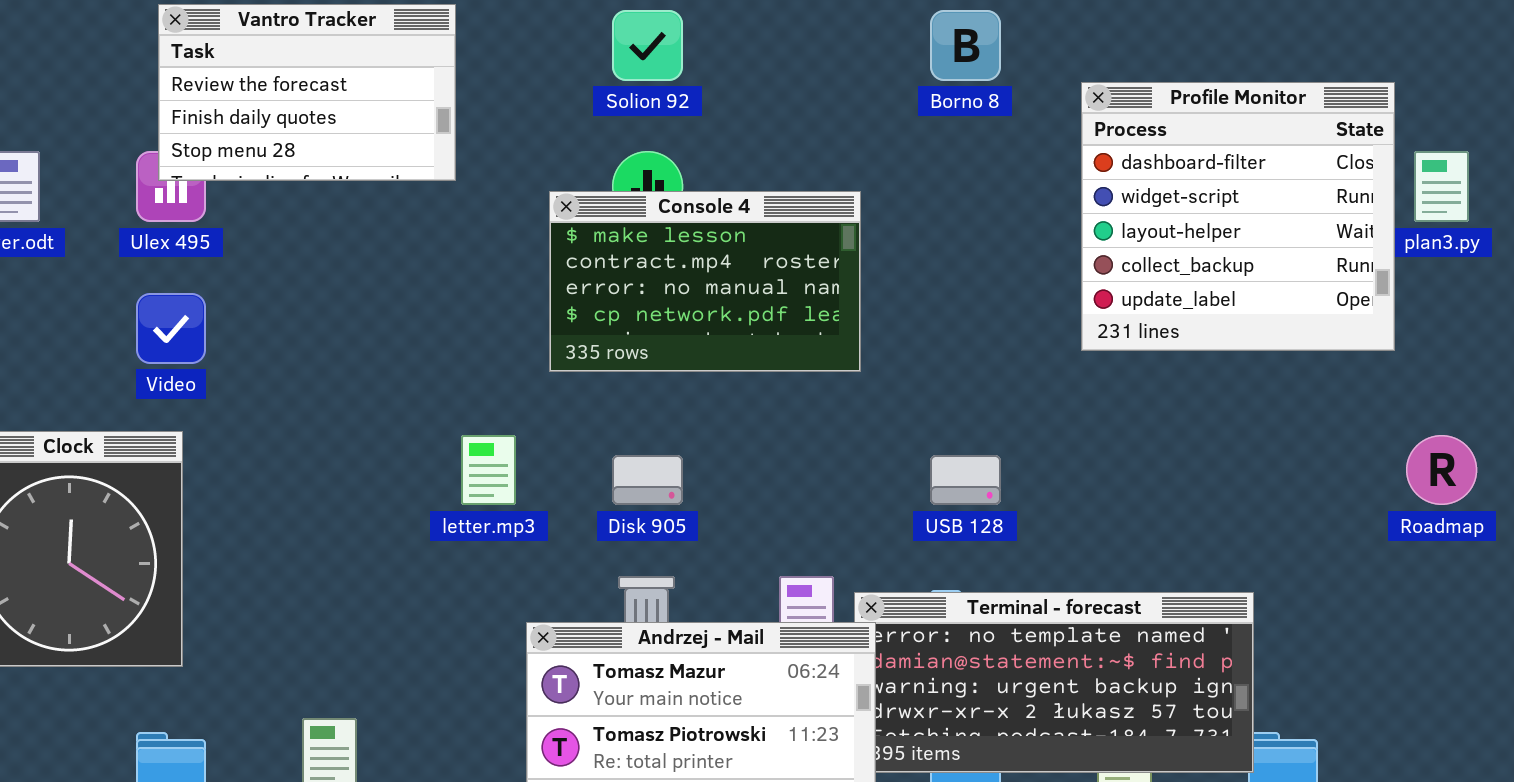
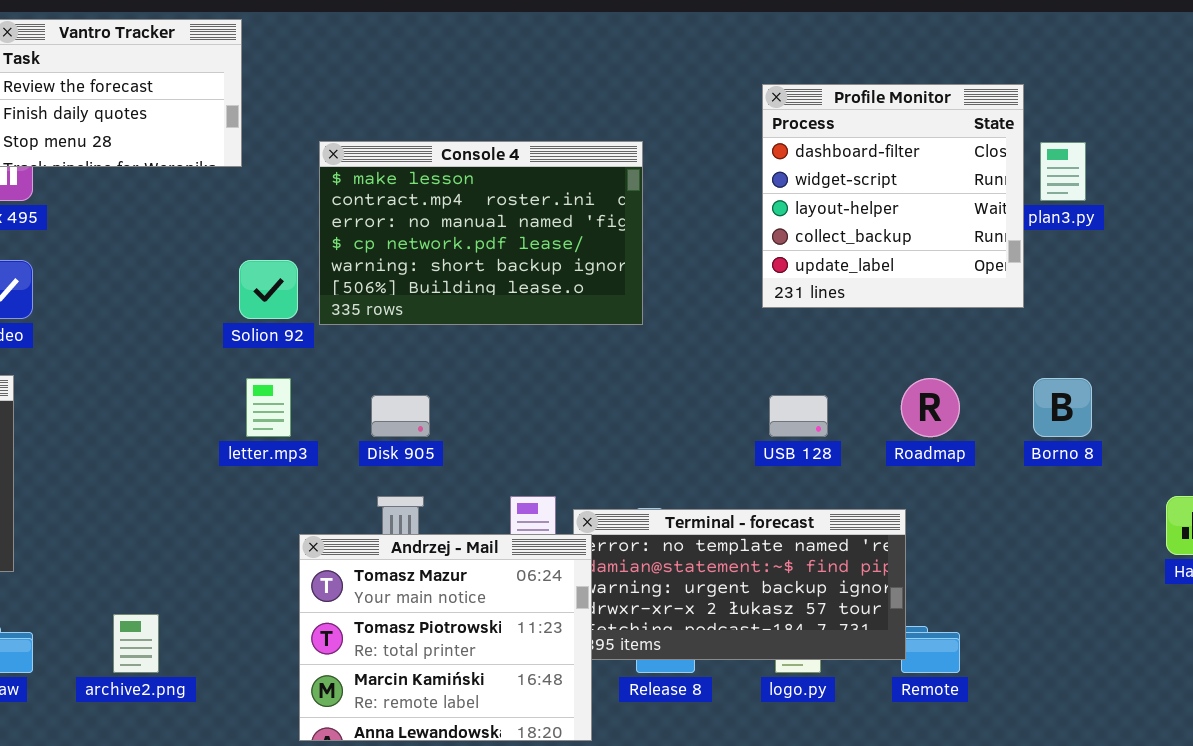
Solion 92: [612,10,683,81] -> [239,260,298,319], moved
Borno 8: [930,10,1001,81] -> [1033,378,1092,437], moved
Console 4: [549,191,861,372] -> [319,141,643,325], resized
Roadmap: [1406,435,1477,505] -> [901,378,960,437], moved
USB 128: [930,455,1001,505] -> [769,395,828,437], moved

